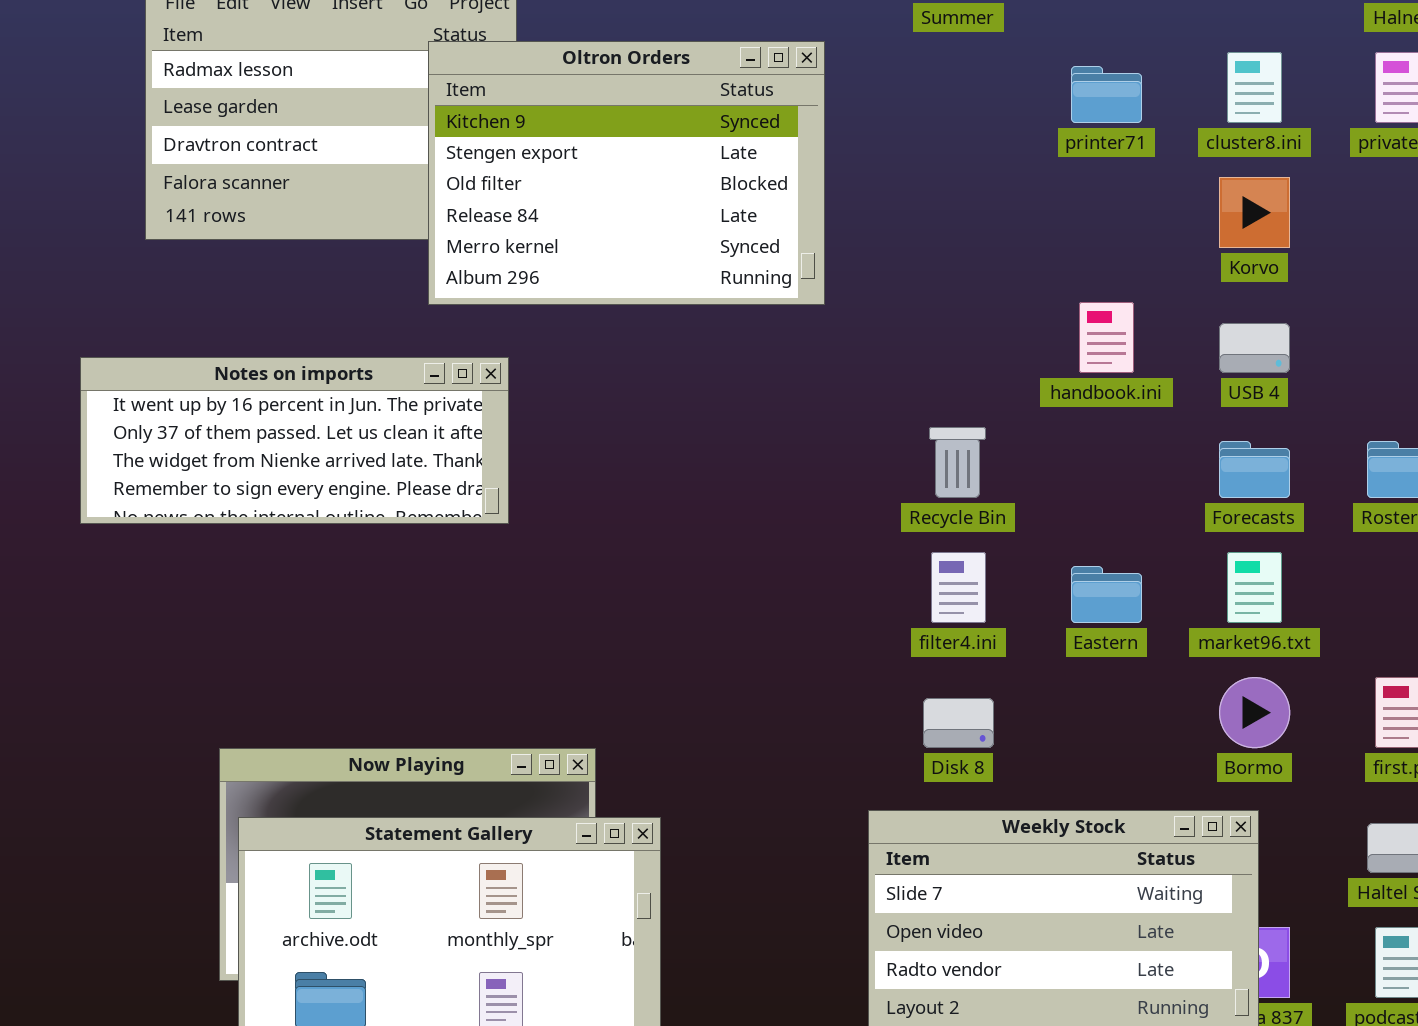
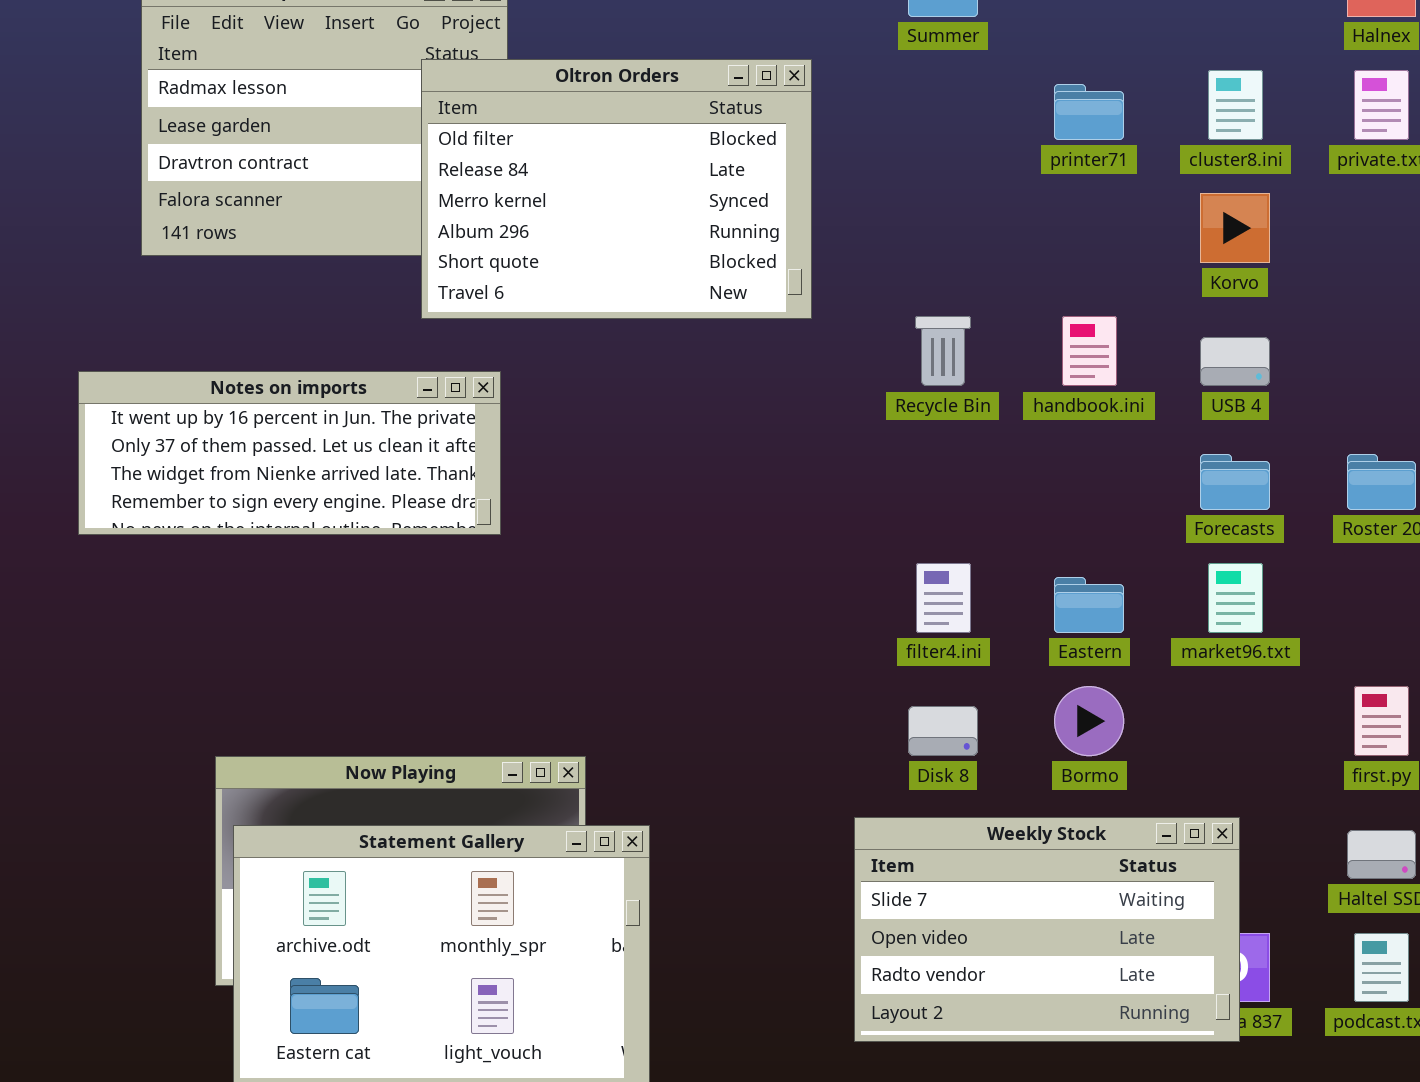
Oltron Orders: [428,41,825,305] -> [421,59,812,319], scrolled down 2 rows
Recycle Bin: [929,427,986,498] -> [915,316,971,386], moved
Bormo: [1219,677,1290,748] -> [1054,686,1124,756], moved

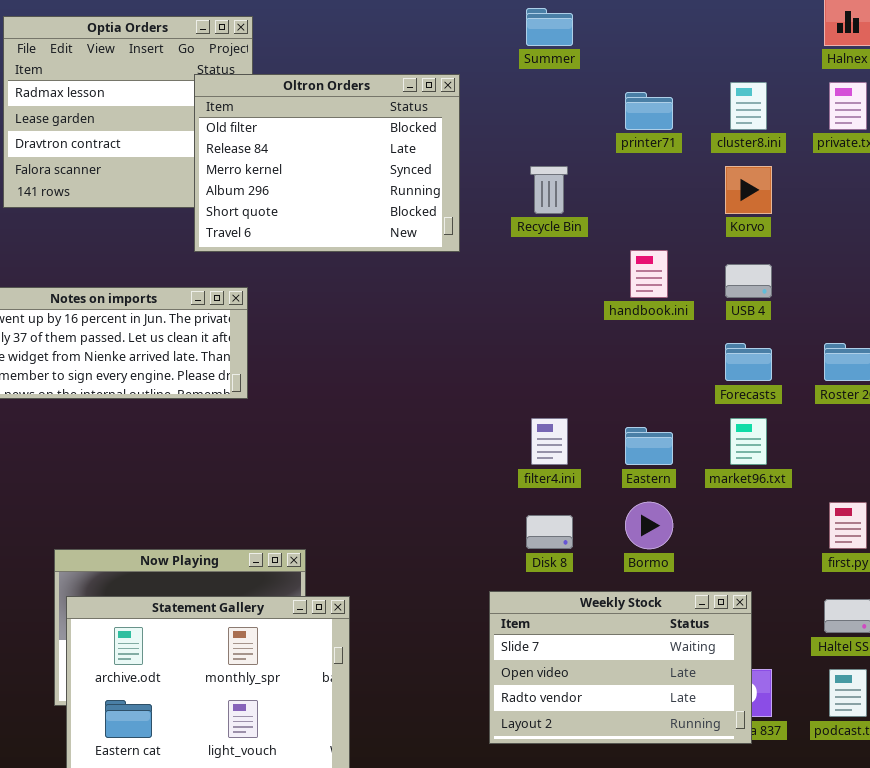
Recycle Bin: [915,316,971,386] -> [530,166,568,214], moved

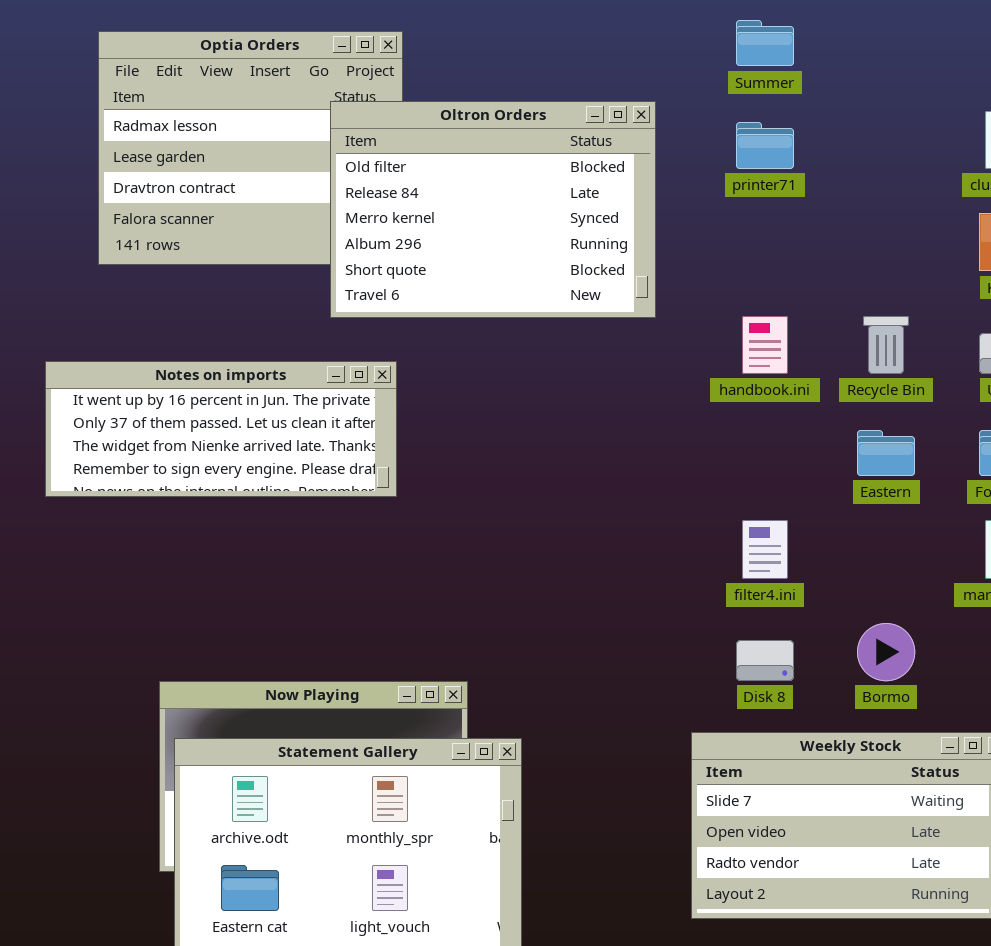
printer71: [625,92,673,130] -> [736,122,794,169], moved
Recycle Bin: [530,166,568,214] -> [863,316,909,374], moved
handbook.ini: [630,250,668,298] -> [742,316,788,374], moved
Eastern: [625,427,673,465] -> [857,430,915,476], moved

